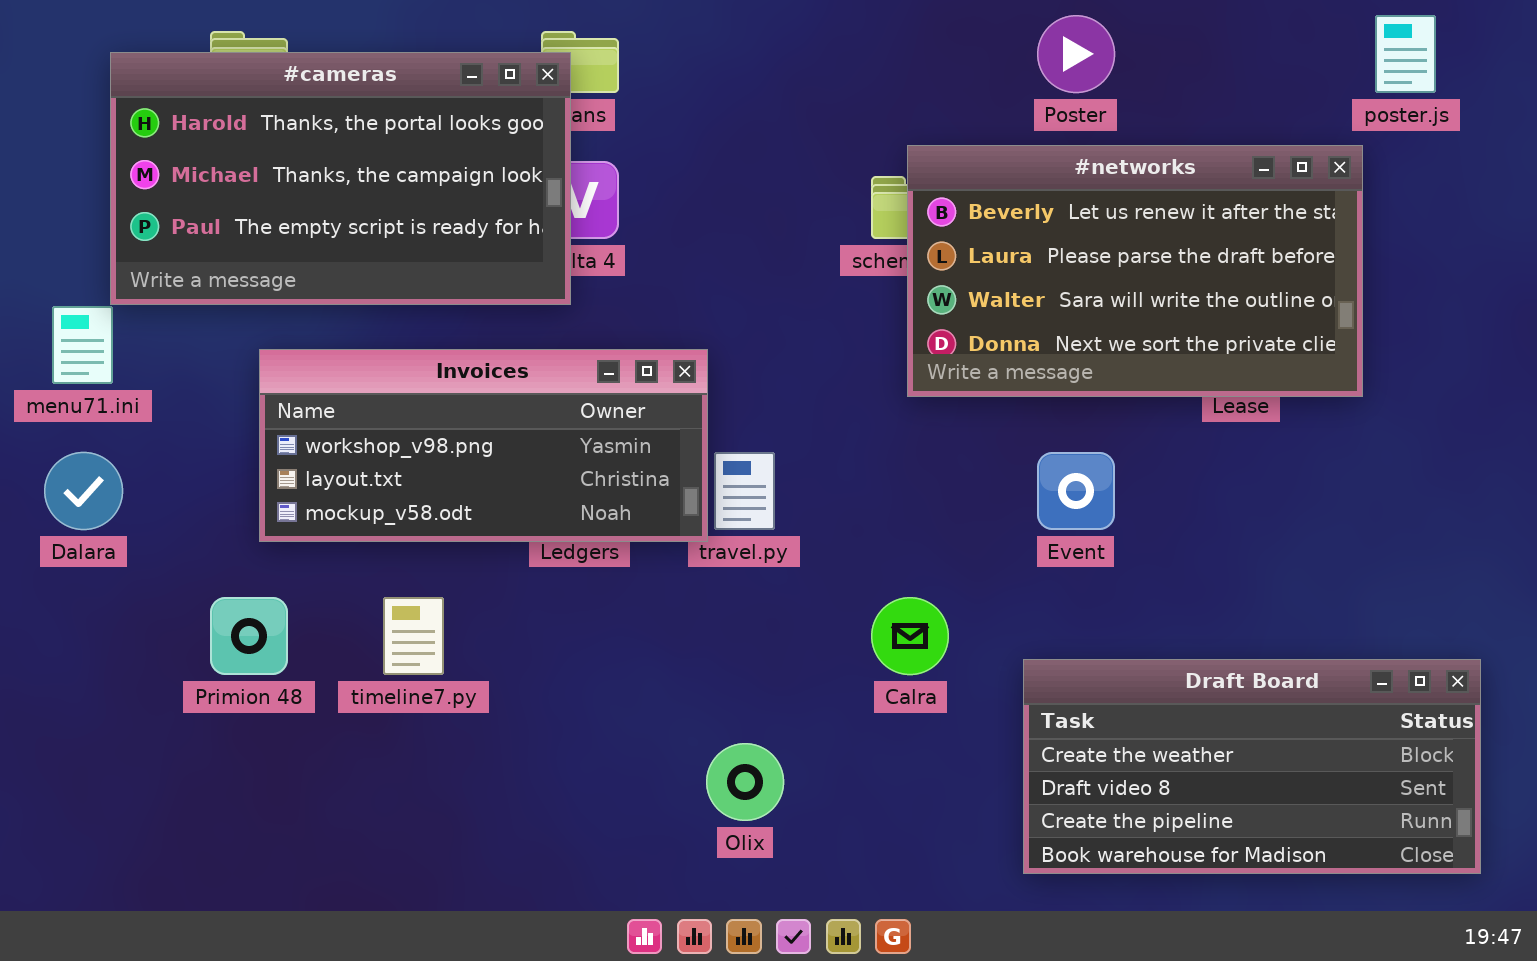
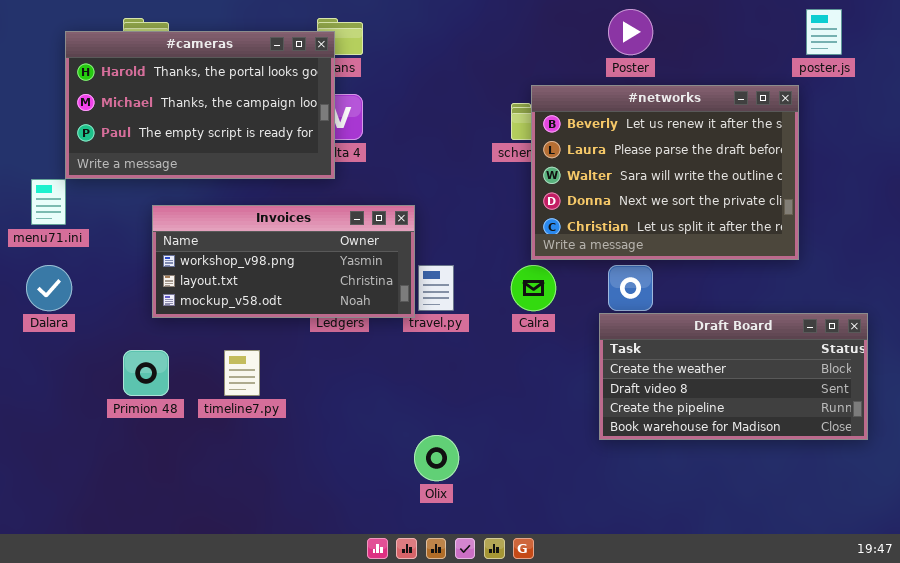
#networks: [907,145,1363,397] -> [531,85,799,260], resized
Calra: [871,597,949,675] -> [511,265,556,311], moved
Draft Board: [1023,659,1481,874] -> [599,313,868,440], moved

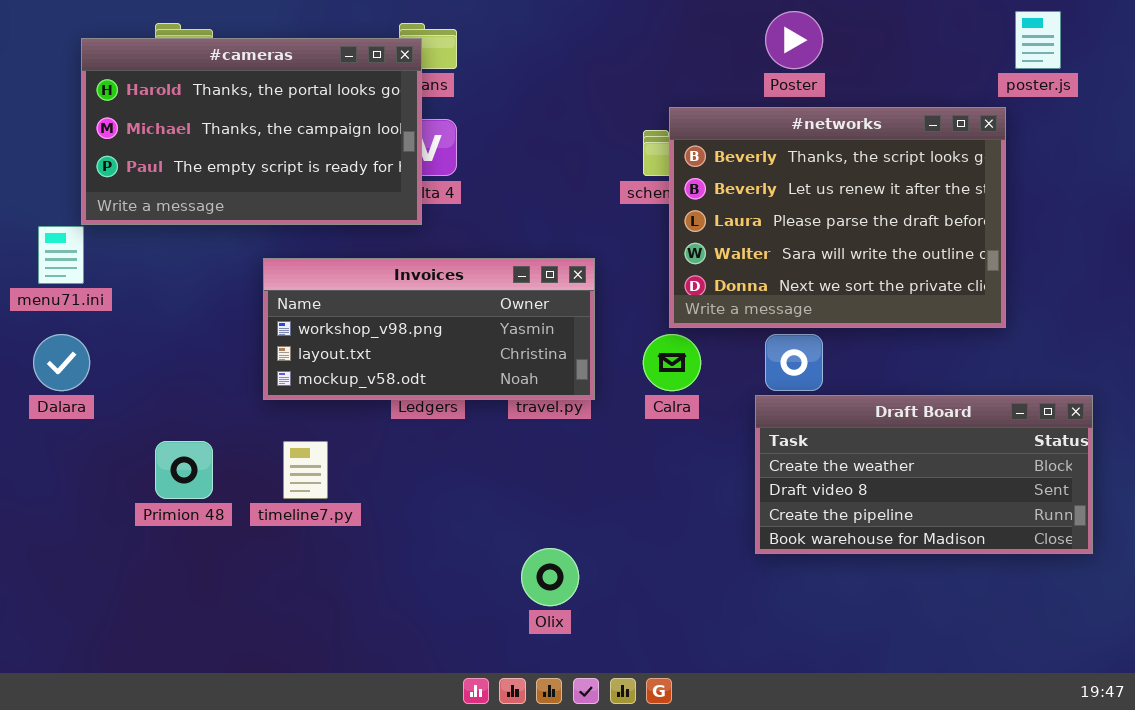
#networks: [531,85,799,260] -> [669,107,1006,328], scrolled up 1 row
Invoices: [152,205,415,318] -> [263,258,595,400], moved

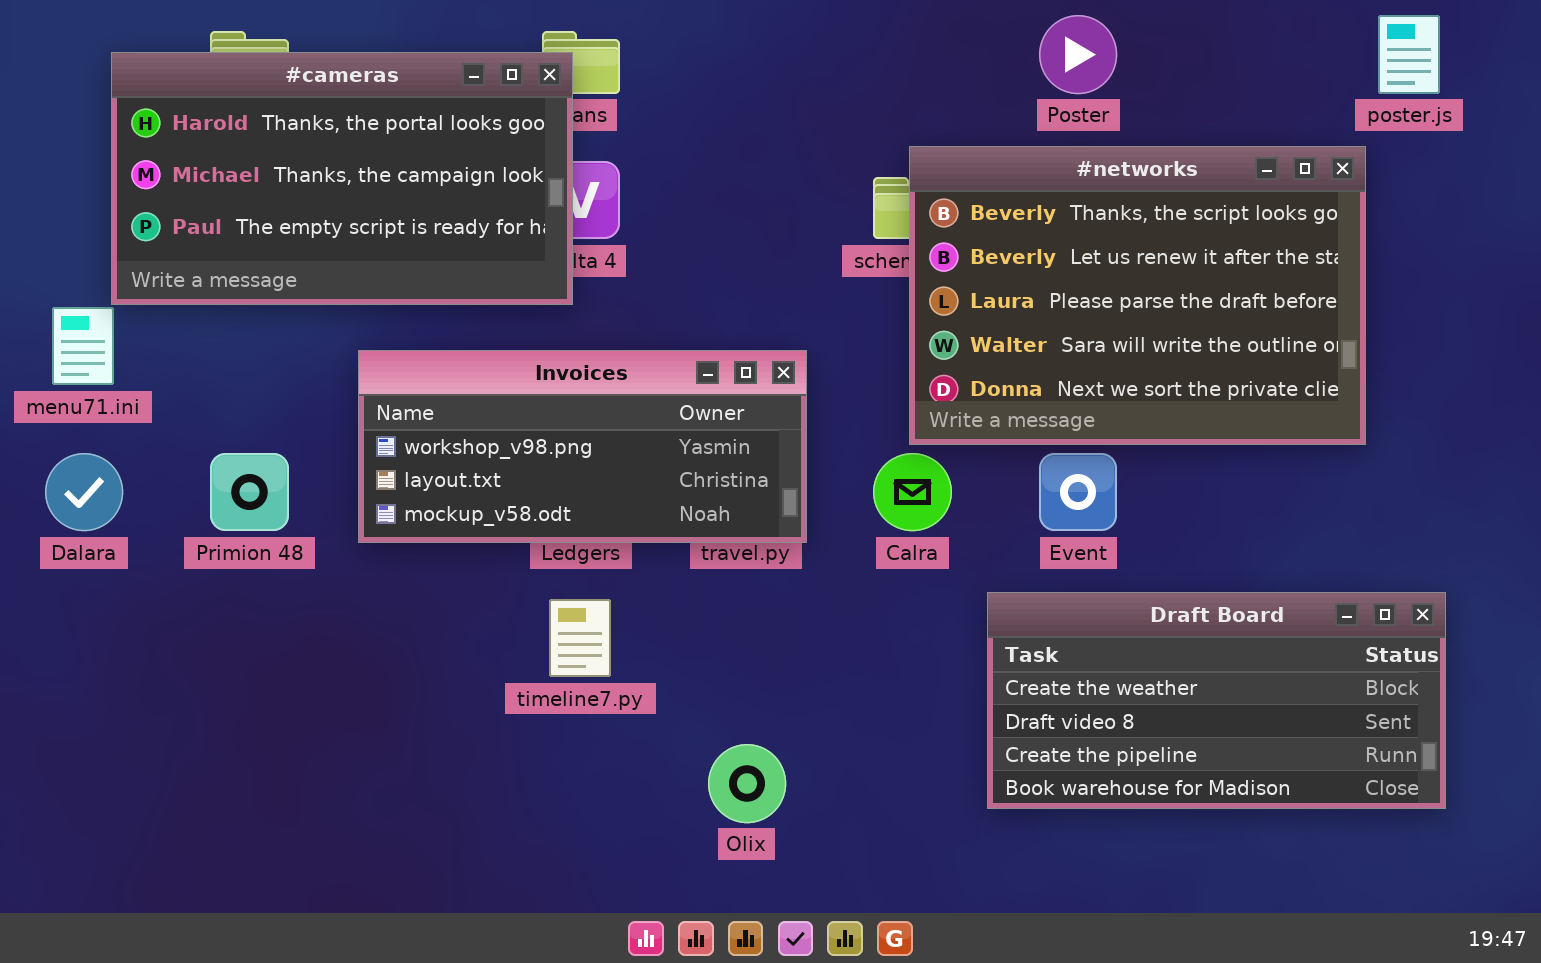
Draft Board: [755,395,1093,554] -> [987,592,1446,809], moved
Primion 48: [155,441,213,499] -> [210,453,289,531], moved
timeline7.py: [283,441,328,499] -> [549,599,611,677], moved

